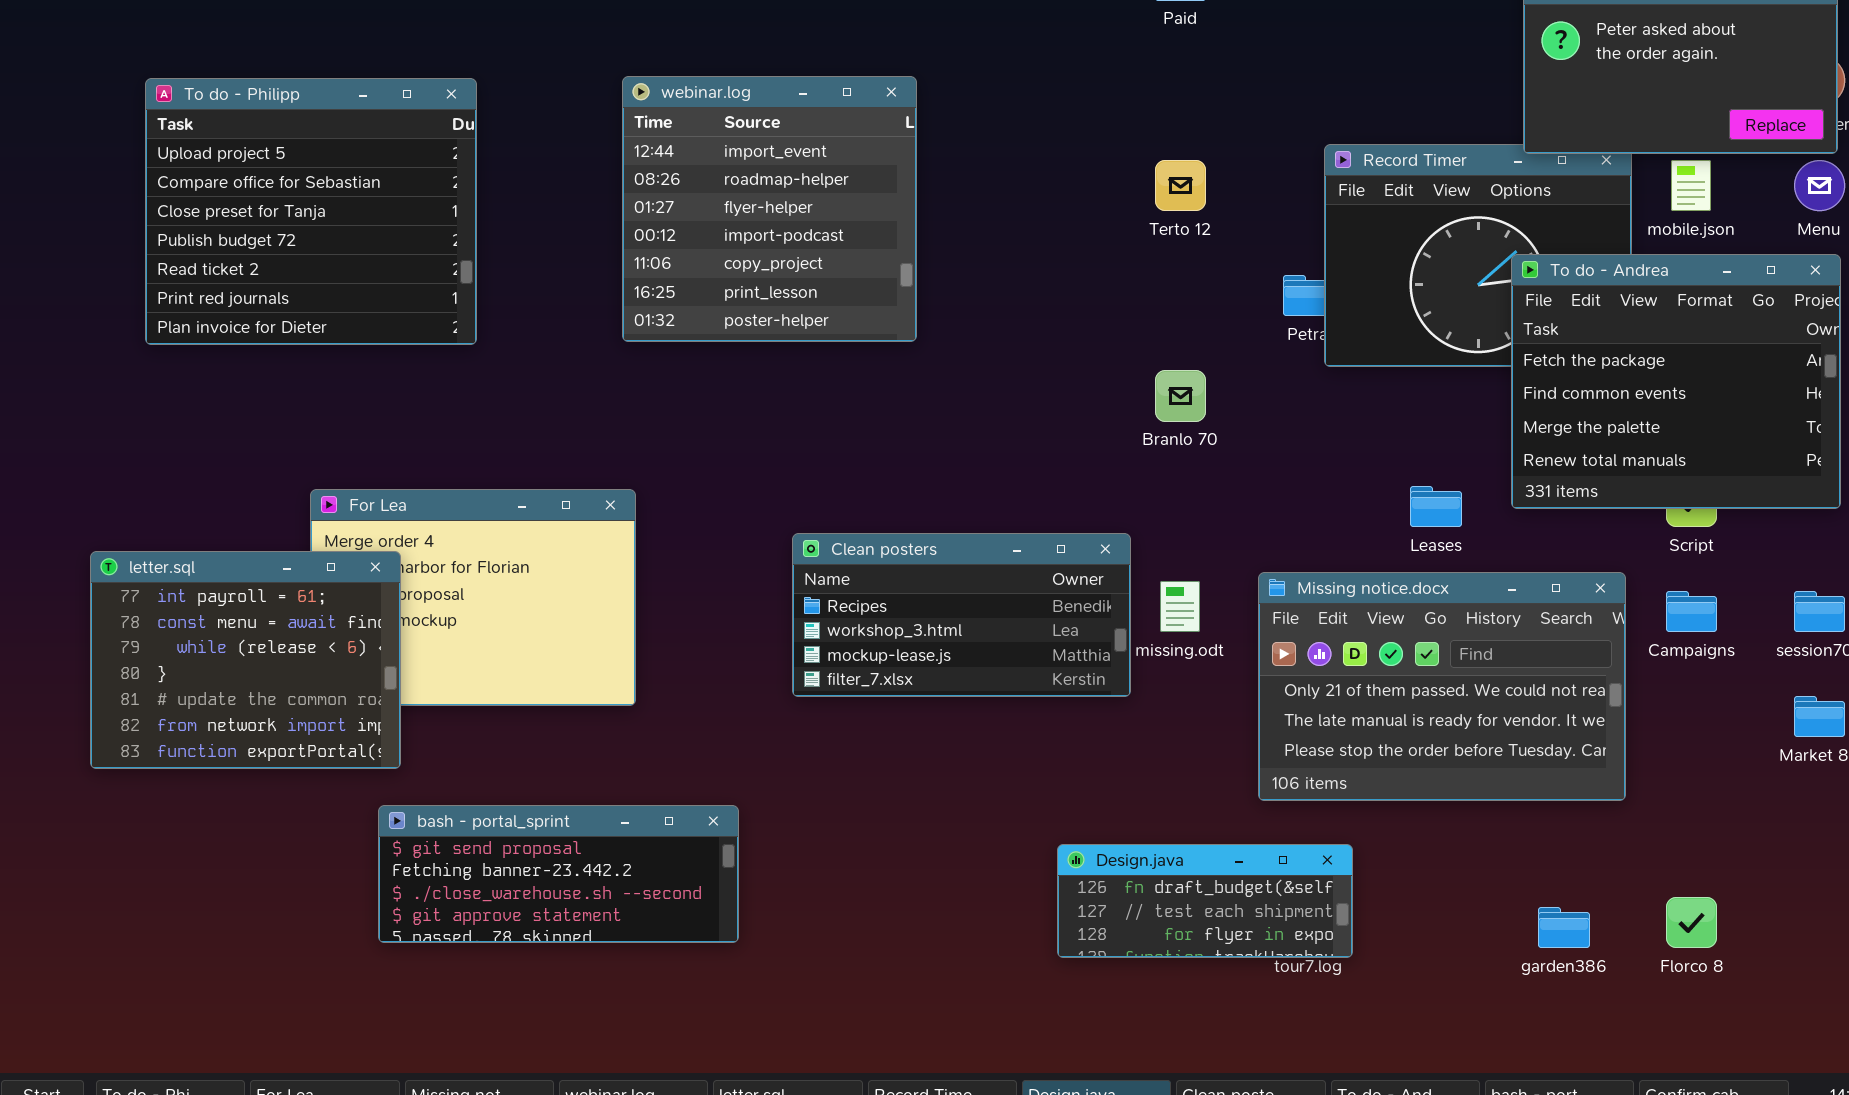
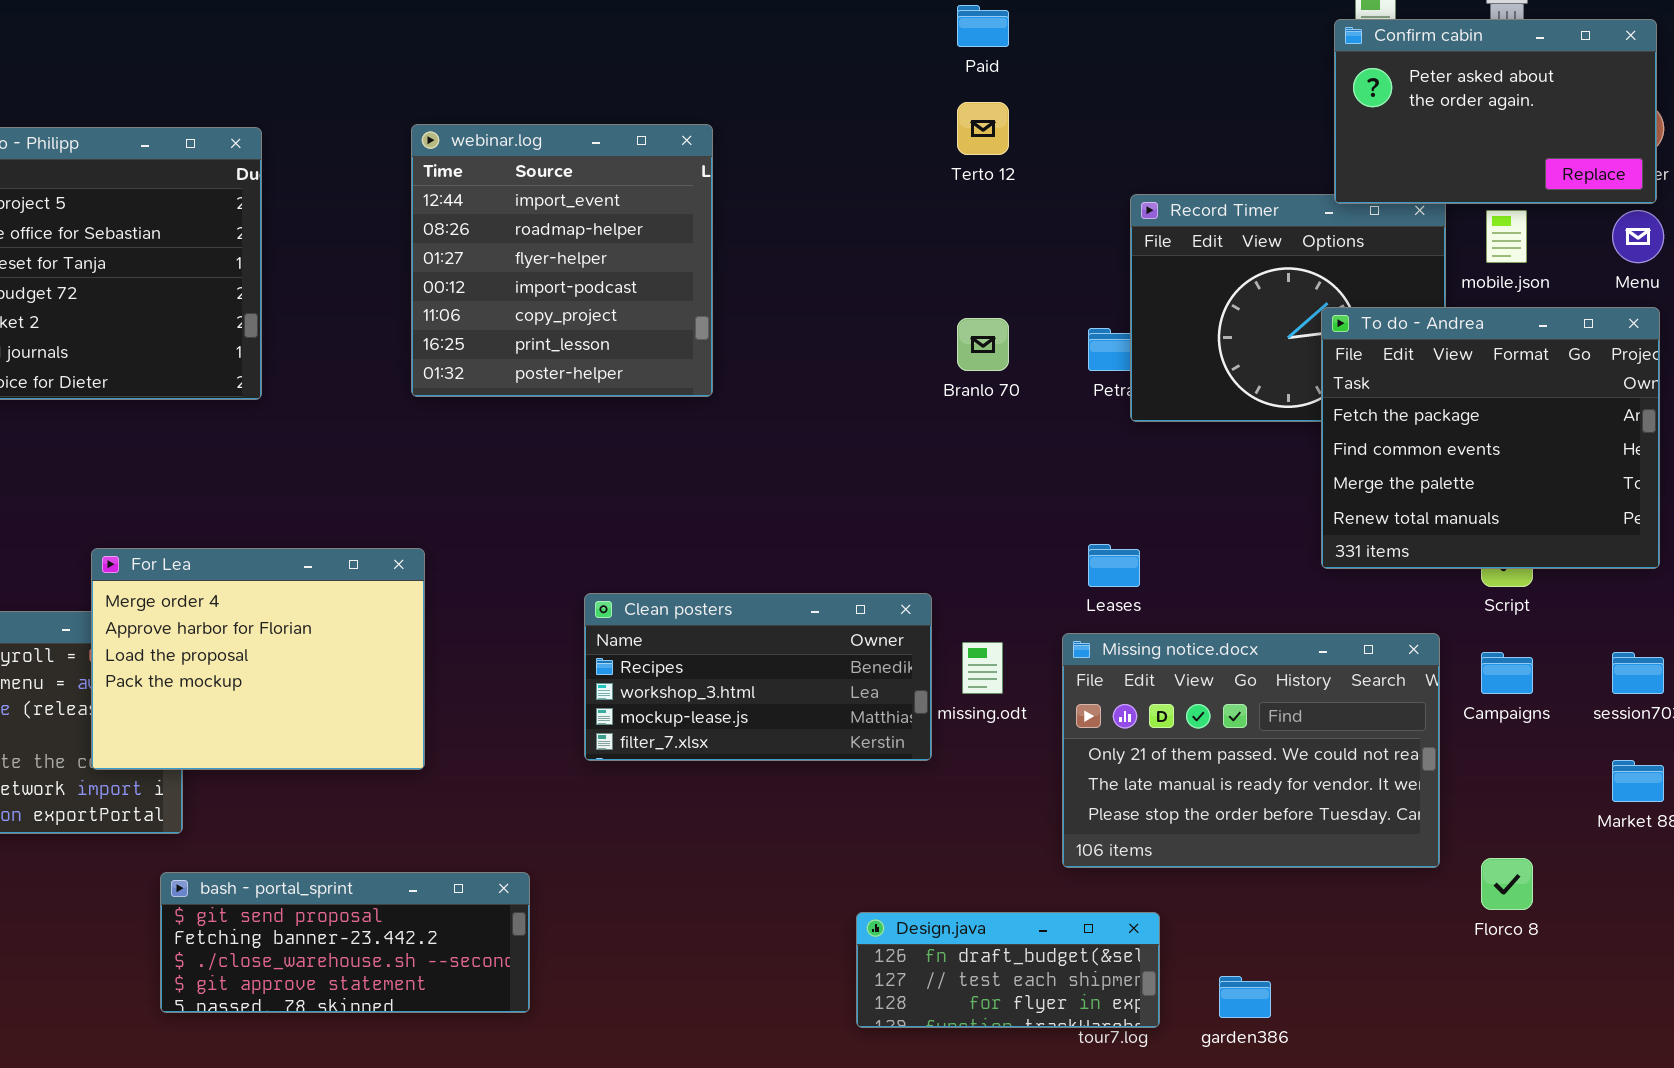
Terto 12: [1155,160,1206,211] -> [957,102,1009,155], moved
Branlo 70: [1155,370,1206,422] -> [957,318,1009,371], moved
Leases: [1410,486,1462,527] -> [1088,544,1140,587], moved
For Lea: [310,489,636,706] -> [91,548,425,770], raised
Florco 8: [1666,897,1717,948] -> [1481,858,1533,910], moved
garden386: [1538,907,1590,948] -> [1219,976,1271,1018], moved

